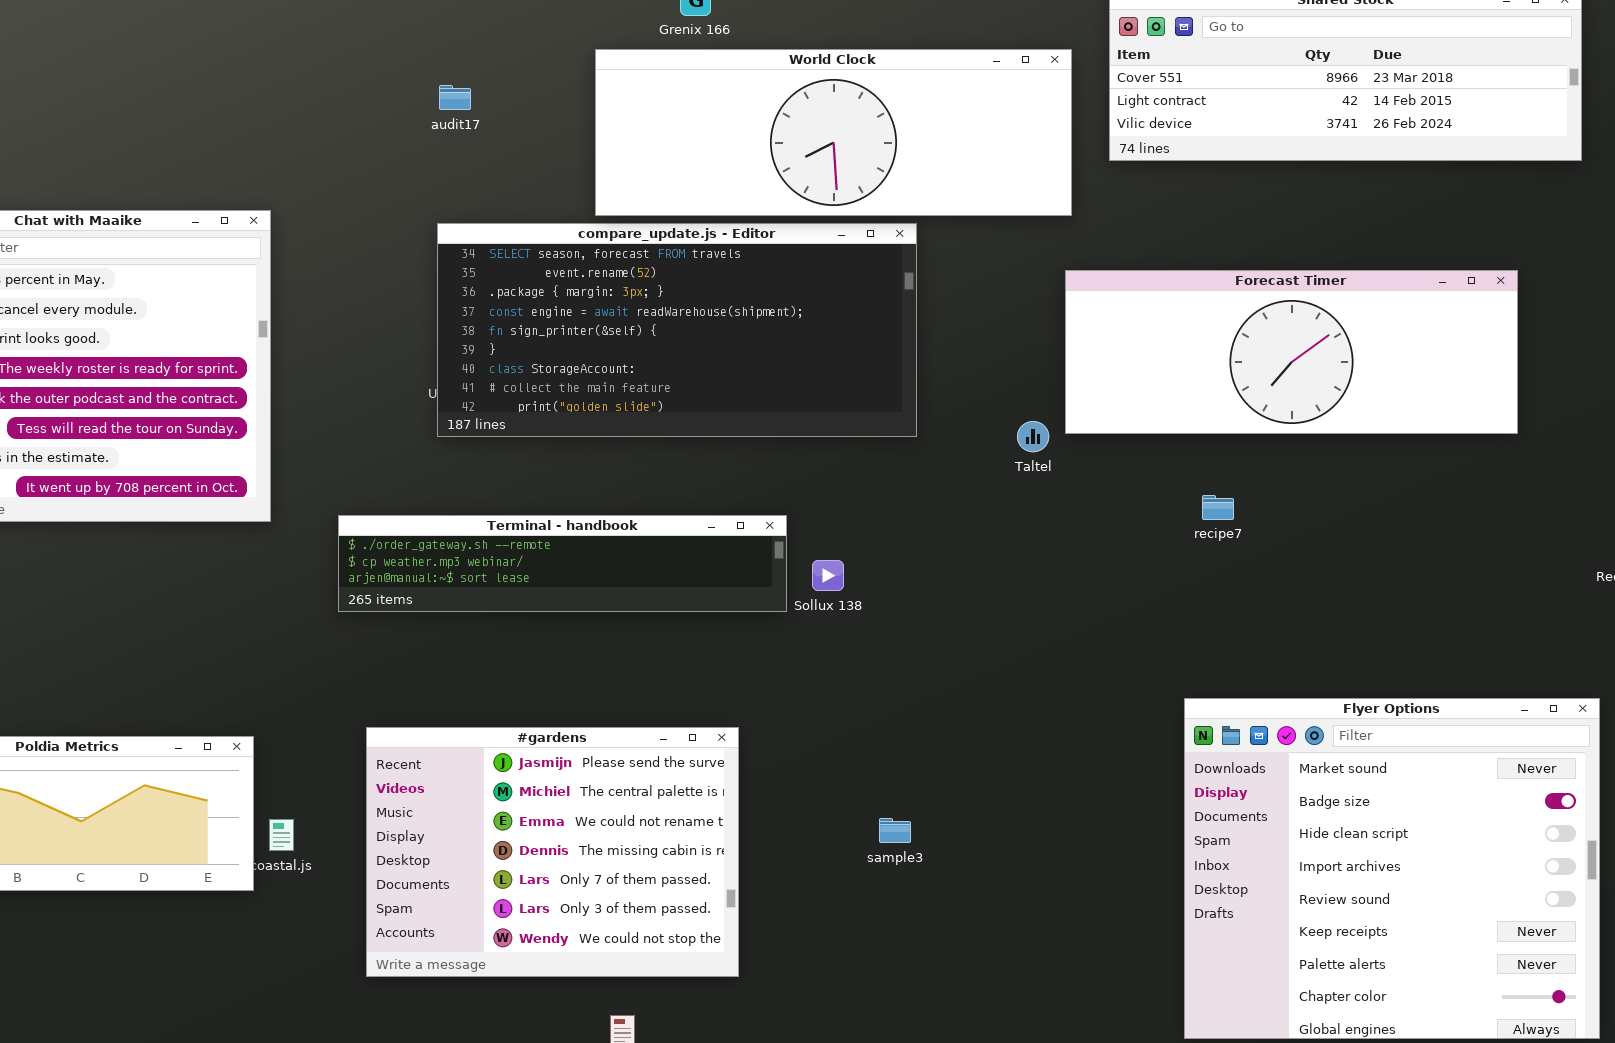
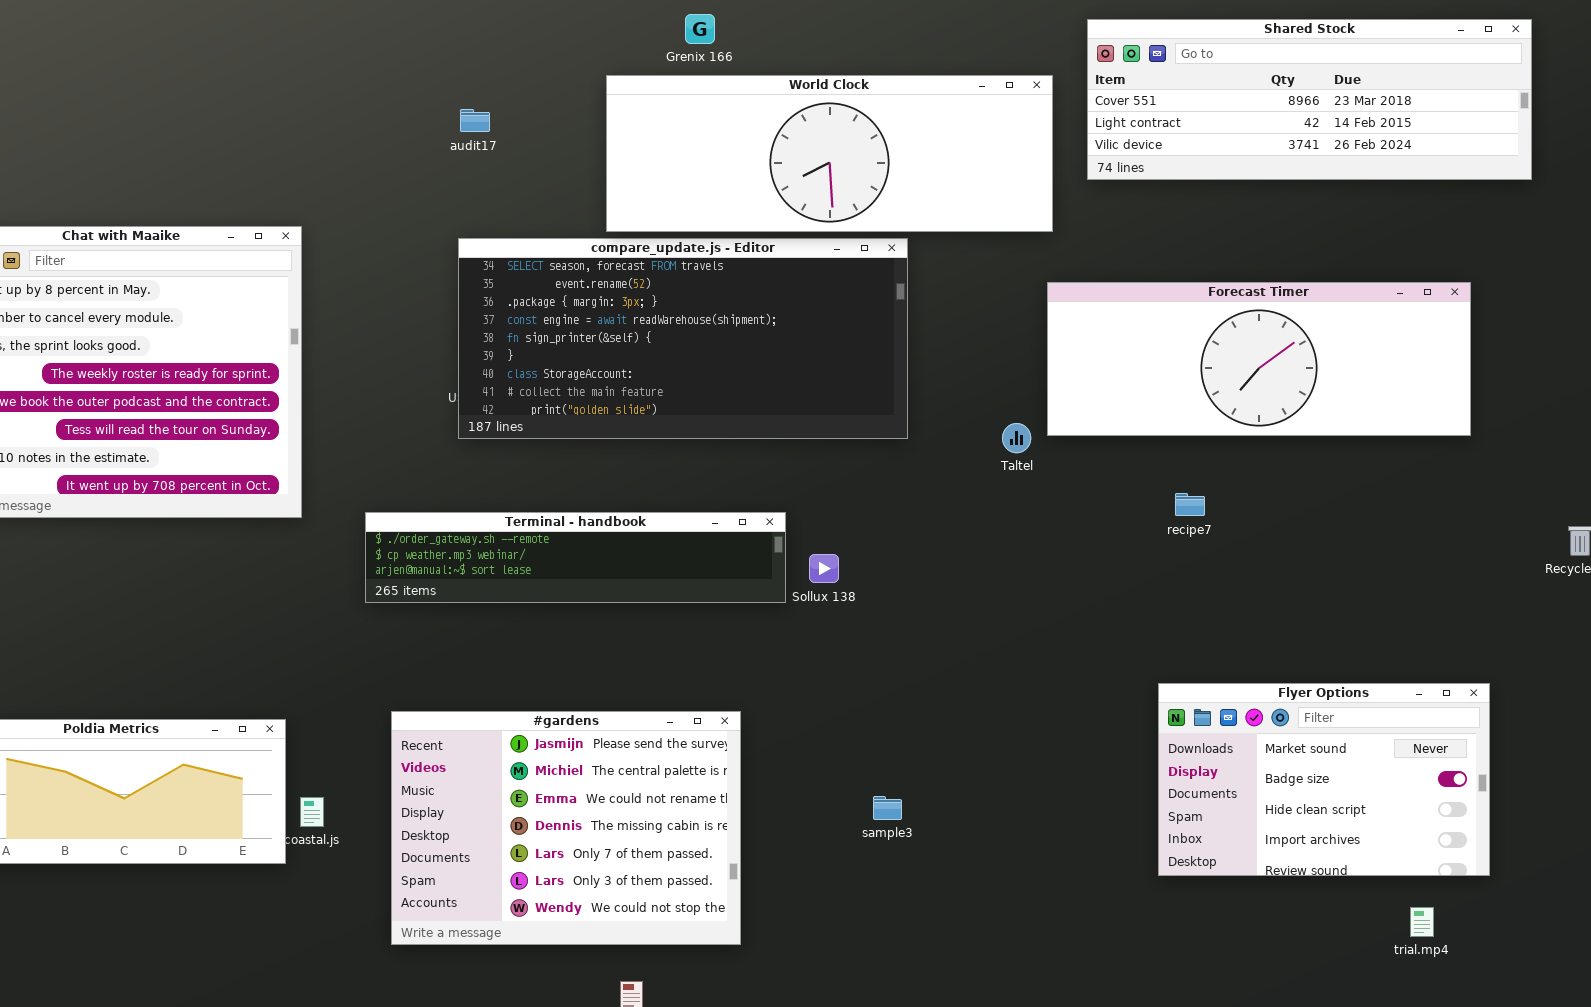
Flyer Options: [1184,698,1600,1039] -> [1158,683,1490,876], resized

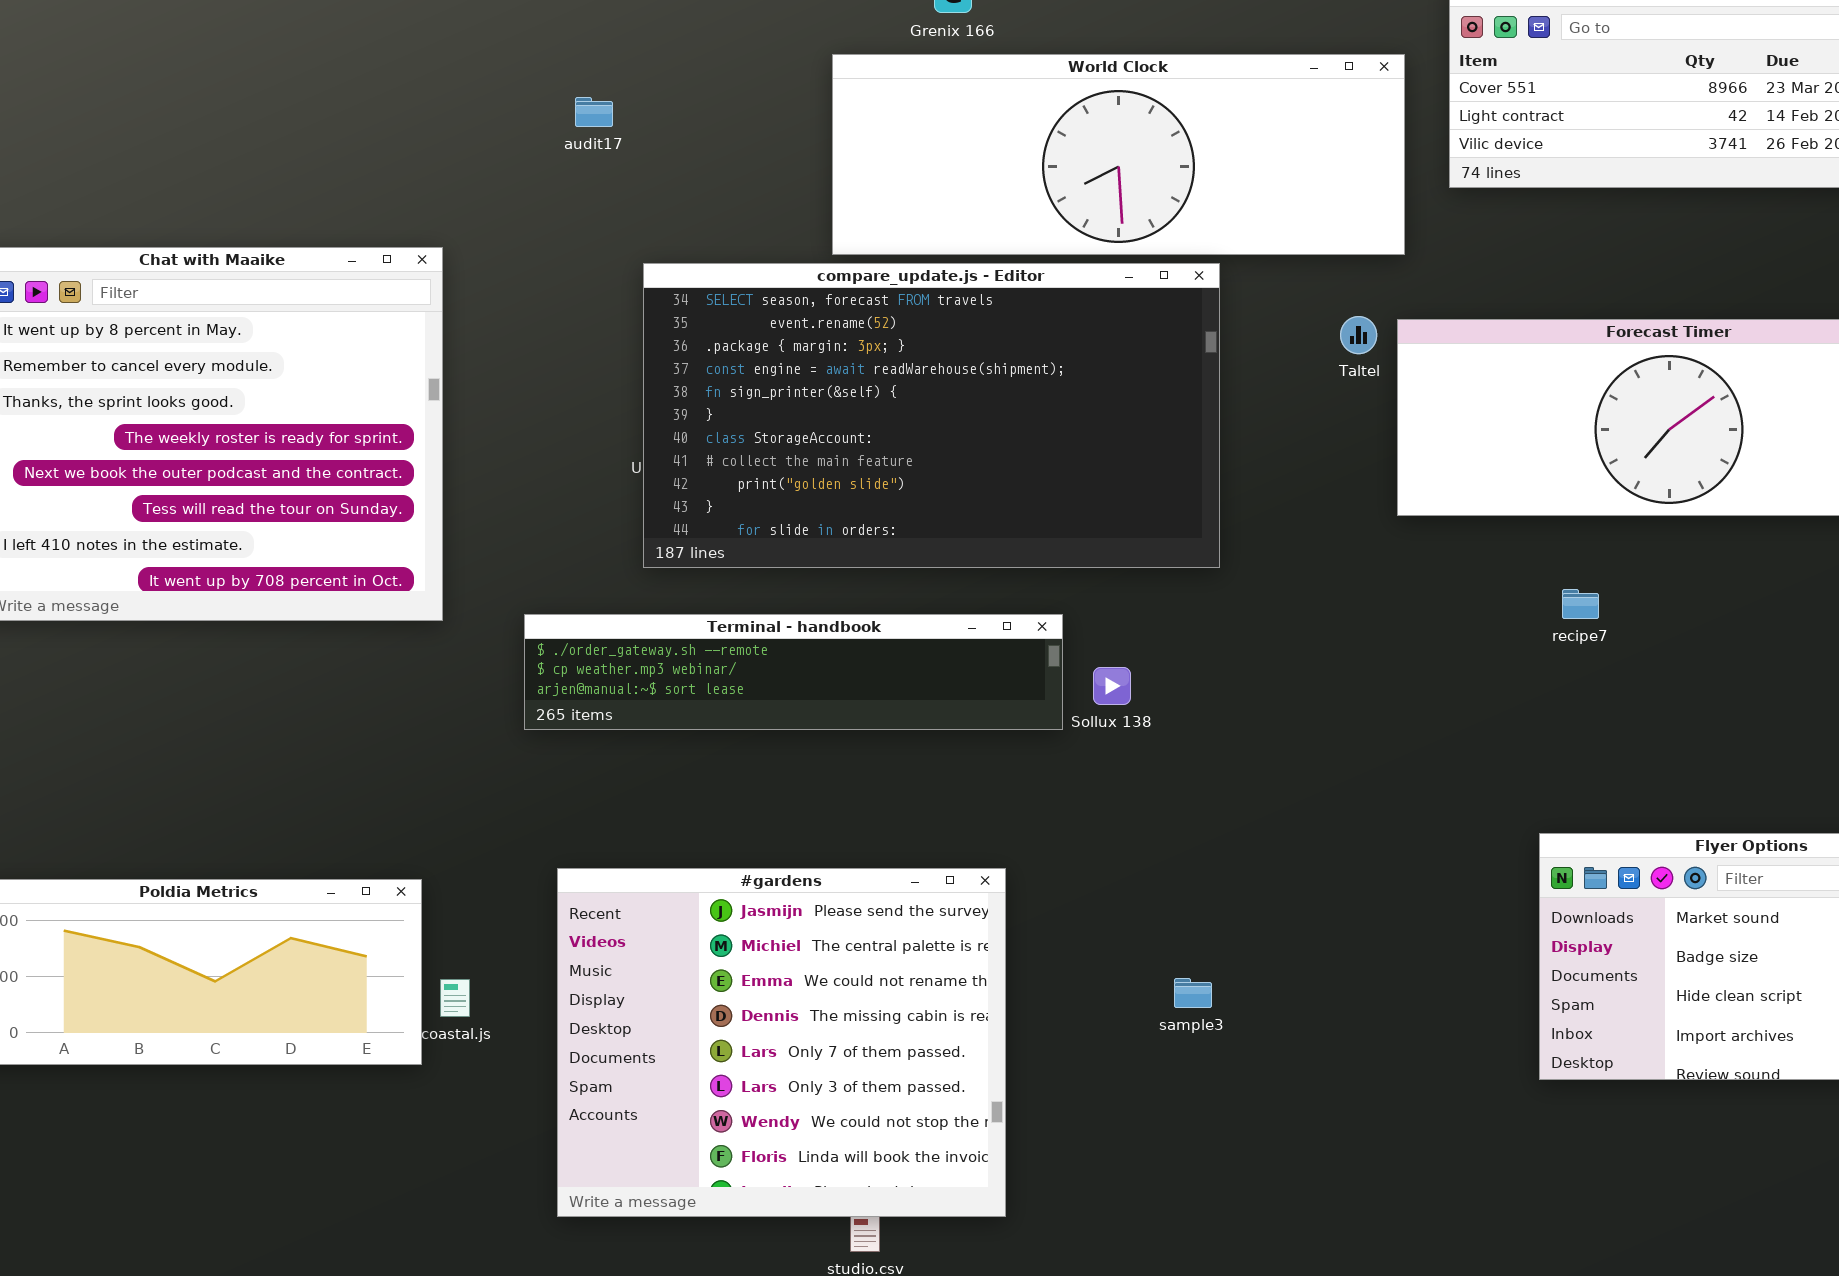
audit17: [460,109,490,132] -> [575,97,613,127], moved
compare_update.js - Editor: [458,238,908,439] -> [643,263,1220,568], resized
Taltel: [1002,423,1031,453] -> [1340,316,1377,354], moved
#gardens: [391,711,741,945] -> [557,868,1006,1217], resized

